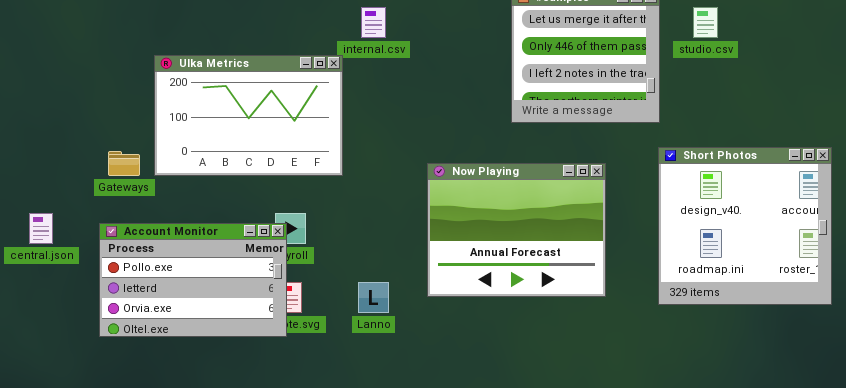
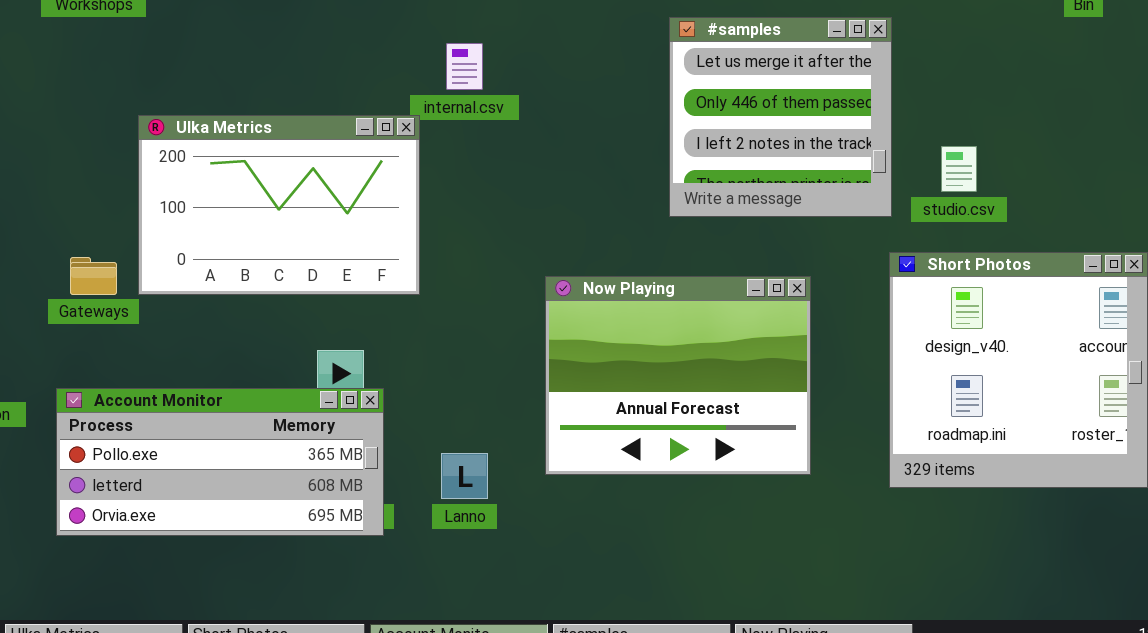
studio.csv: [693,7,718,38] -> [941,146,977,192], moved
Account Monitor: [99,223,287,337] -> [56,388,384,536], resized

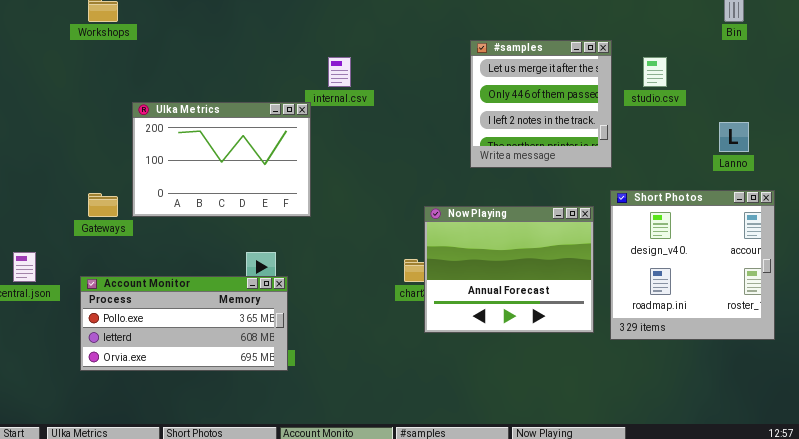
studio.csv: [941,146,977,192] -> [643,57,667,87], moved
Now Playing: [545,276,811,475] -> [424,206,594,333], moved
Lanno: [441,453,488,499] -> [719,122,749,152], moved

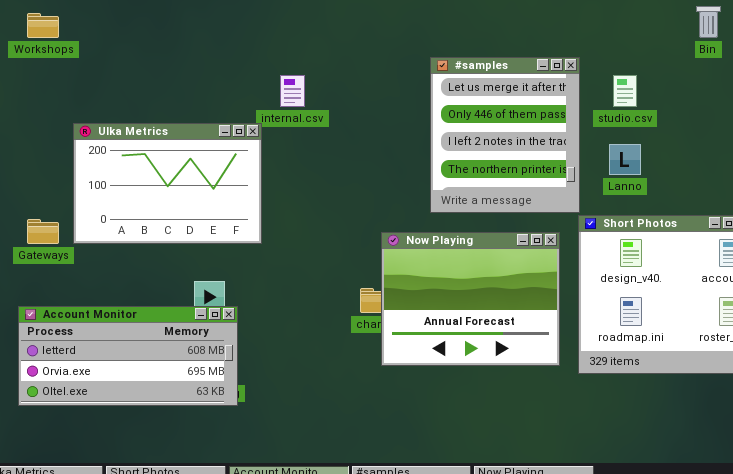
#samples: [470,40,612,168] -> [430,57,580,213], resized
Lanno: [719,122,749,152] -> [609,144,641,175], moved
Account Monitor: [80,276,288,371] -> [18,306,238,406], scrolled down 1 row

